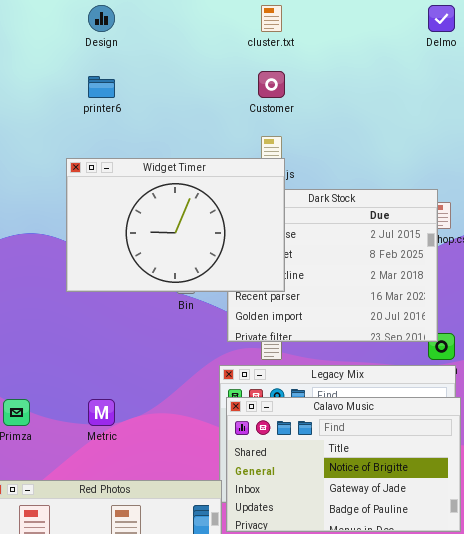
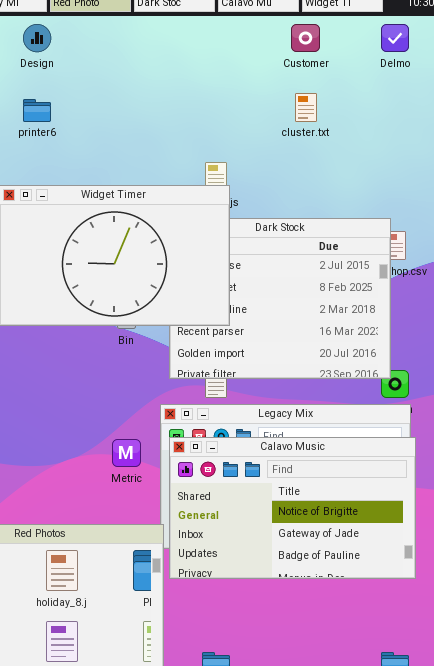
cluster.txt: [261,5,282,32] -> [295,93,317,122], moved
Customer: [258,71,285,98] -> [291,24,320,52], moved
Metric: [88,399,115,426] -> [112,439,141,467], moved

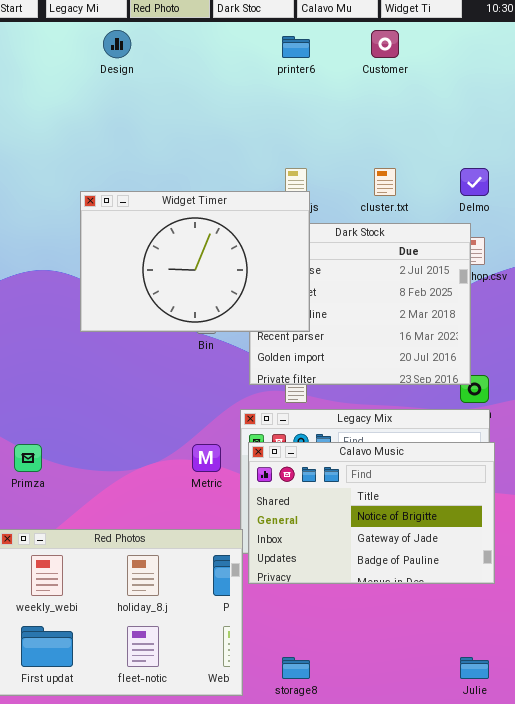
Delmo: [381,24,409,52] -> [460,168,489,196], moved
cluster.txt: [295,93,317,122] -> [374,168,396,196], moved
printer6: [23,99,51,122] -> [282,36,310,58], moved

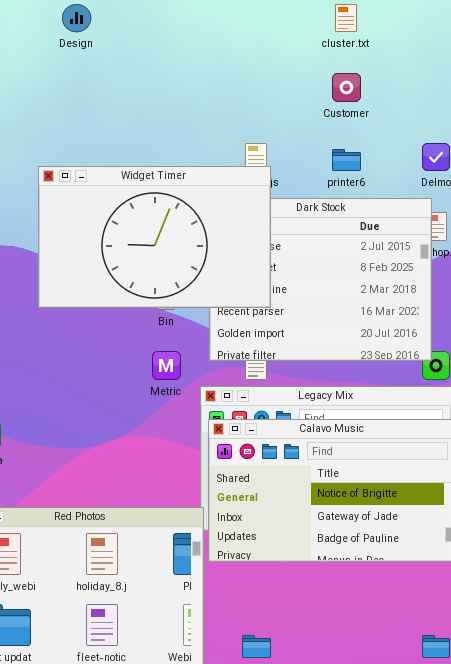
Customer: [371,30,399,58] -> [332,73,361,102], moved
printer6: [282,36,310,58] -> [332,149,361,171], moved
cluster.txt: [374,168,396,196] -> [335,4,357,32], moved
Metric: [192,444,221,472] -> [152,351,181,380], moved

